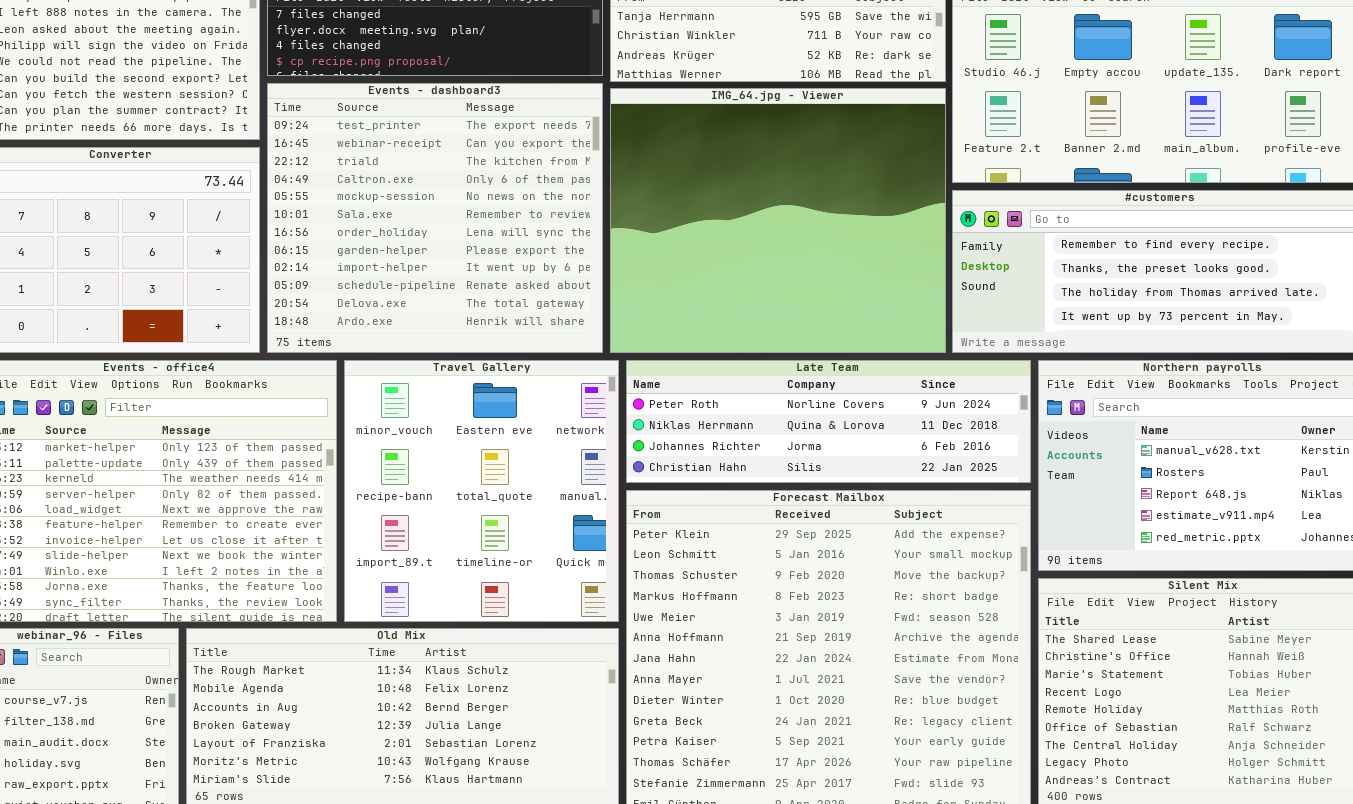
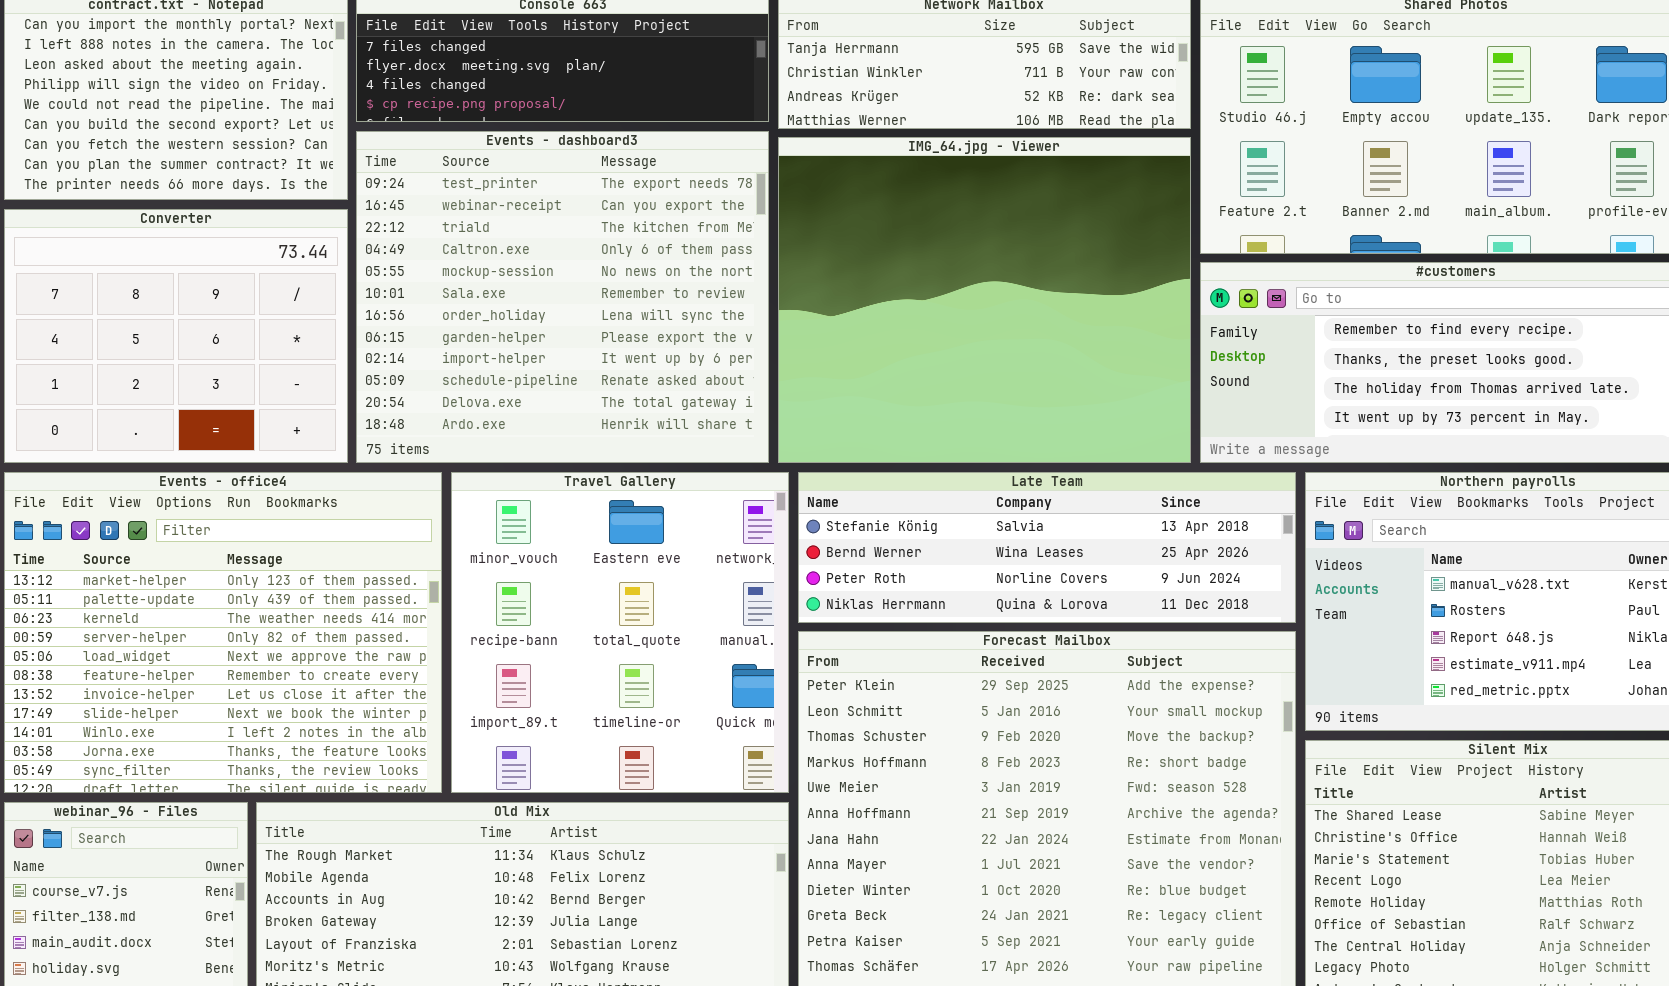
Late Team: [626,360,1031,483] -> [798,472,1296,623], scrolled up 2 rows

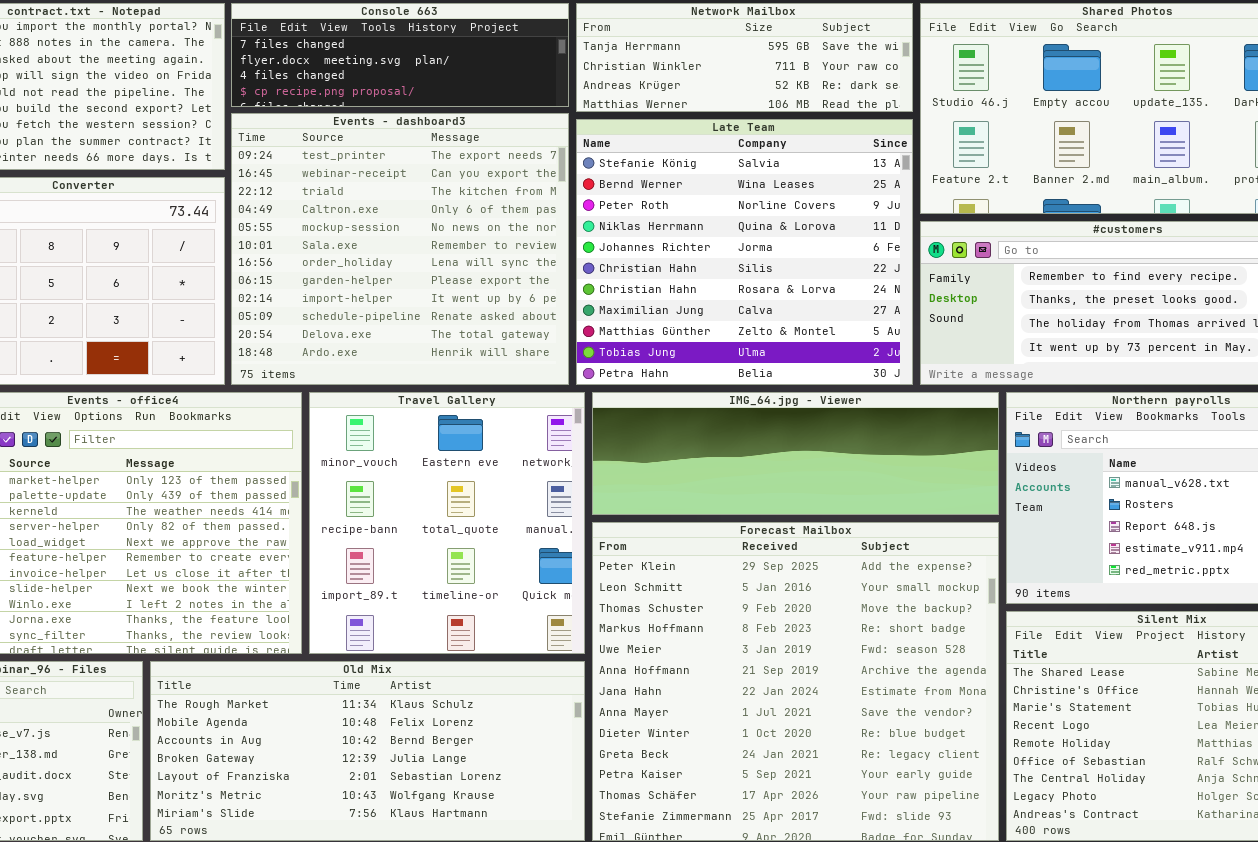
IMG_64.jpg - Viewer: [778,137,1191,463] -> [592,392,999,515], moved, resized
Late Team: [798,472,1296,623] -> [576,119,913,385], moved, resized

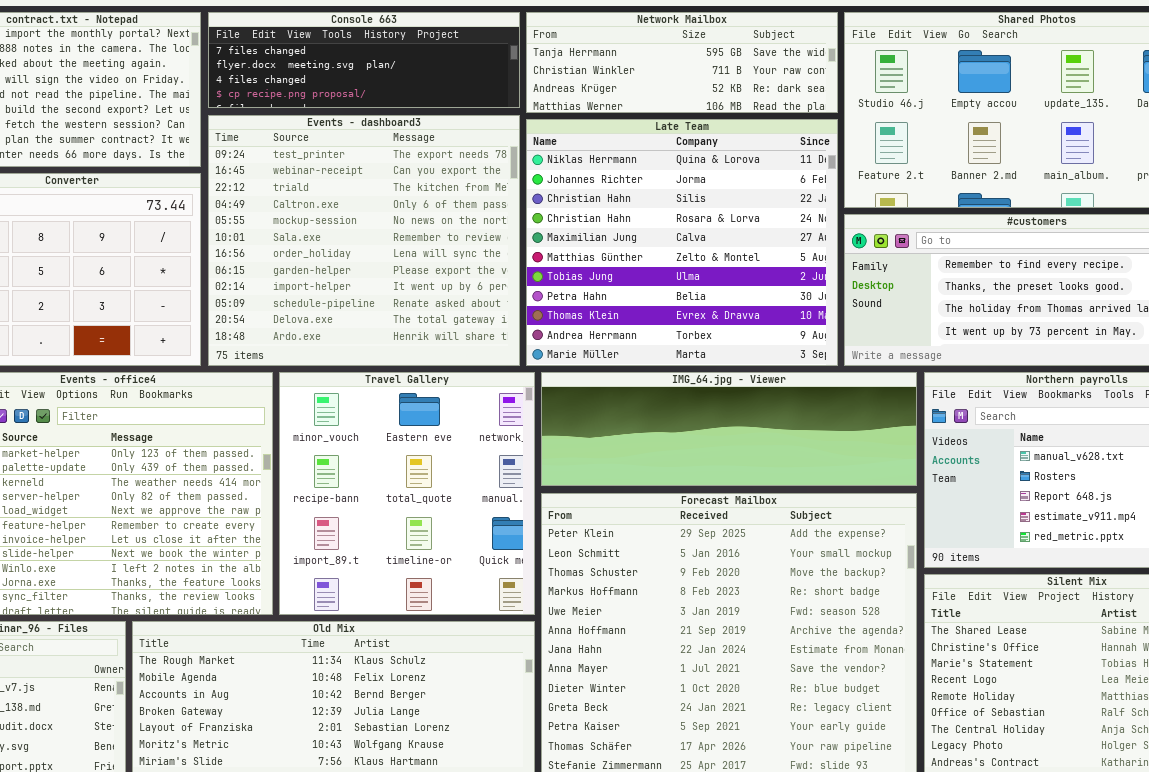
Late Team: [576,119,913,385] -> [526,119,838,366], scrolled down 3 rows

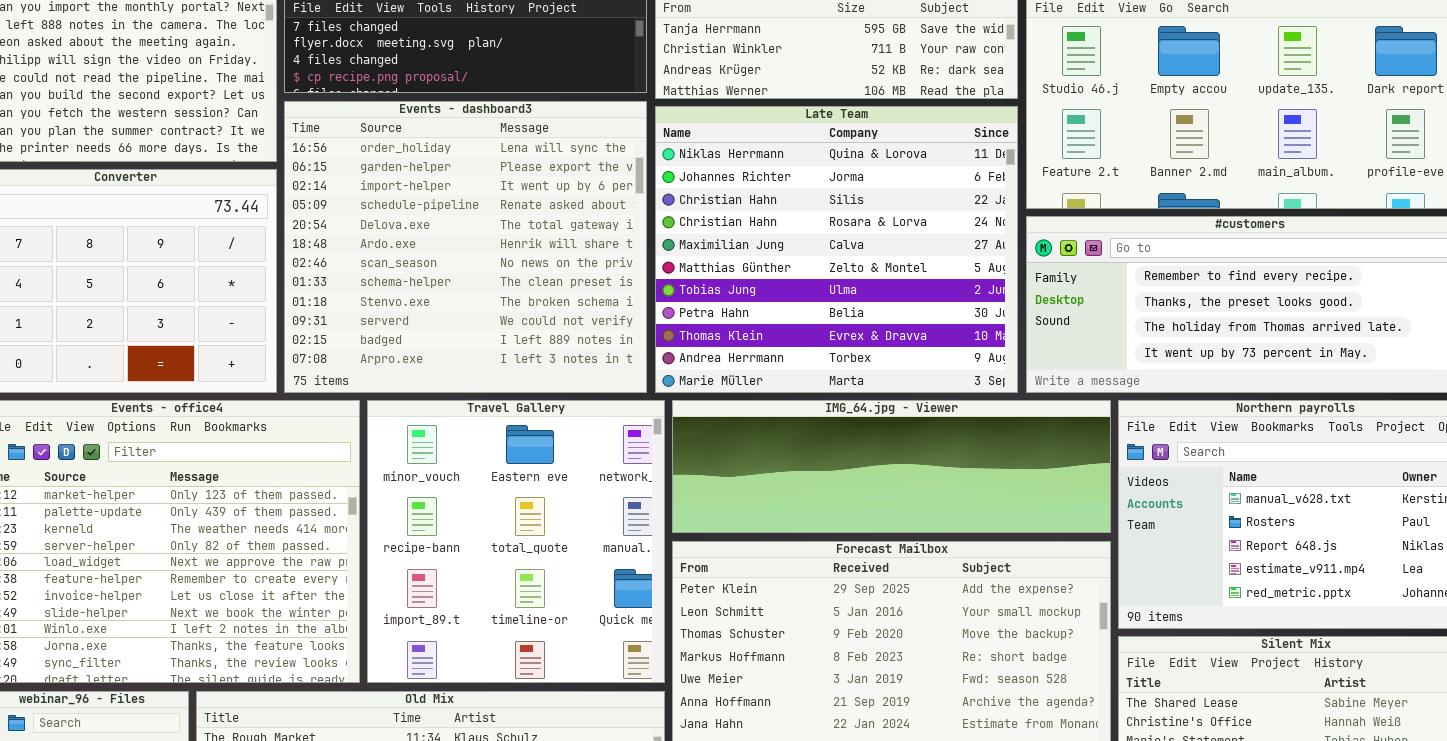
Events - dashboard3: [208,115,520,366] -> [284,101,647,393], scrolled down 6 rows

